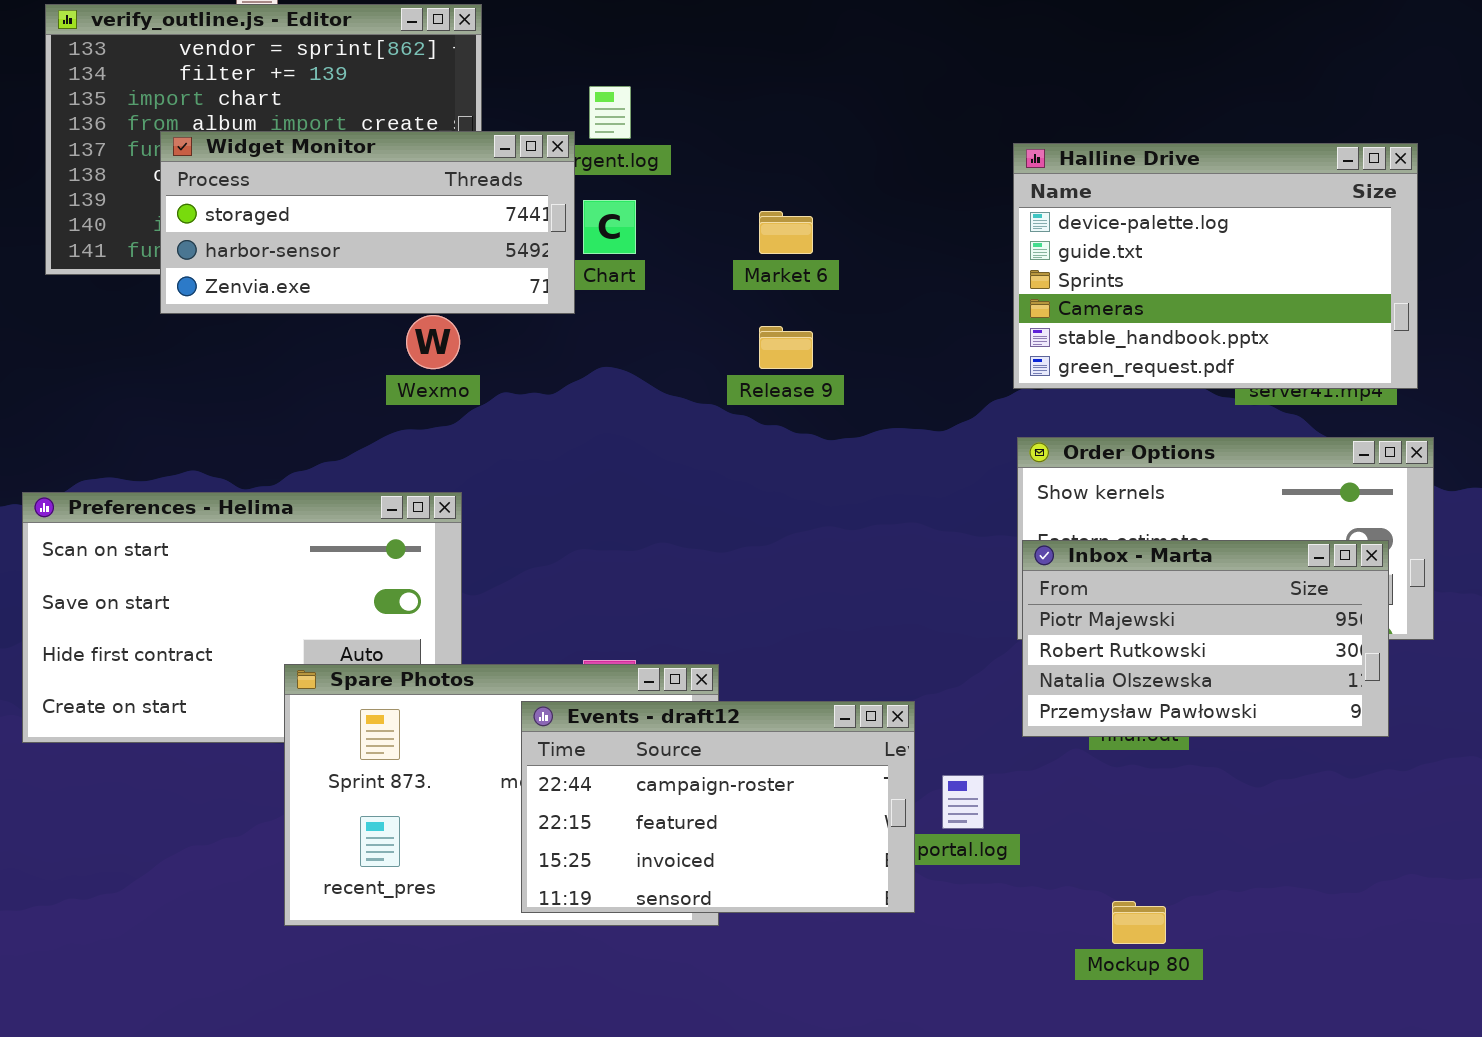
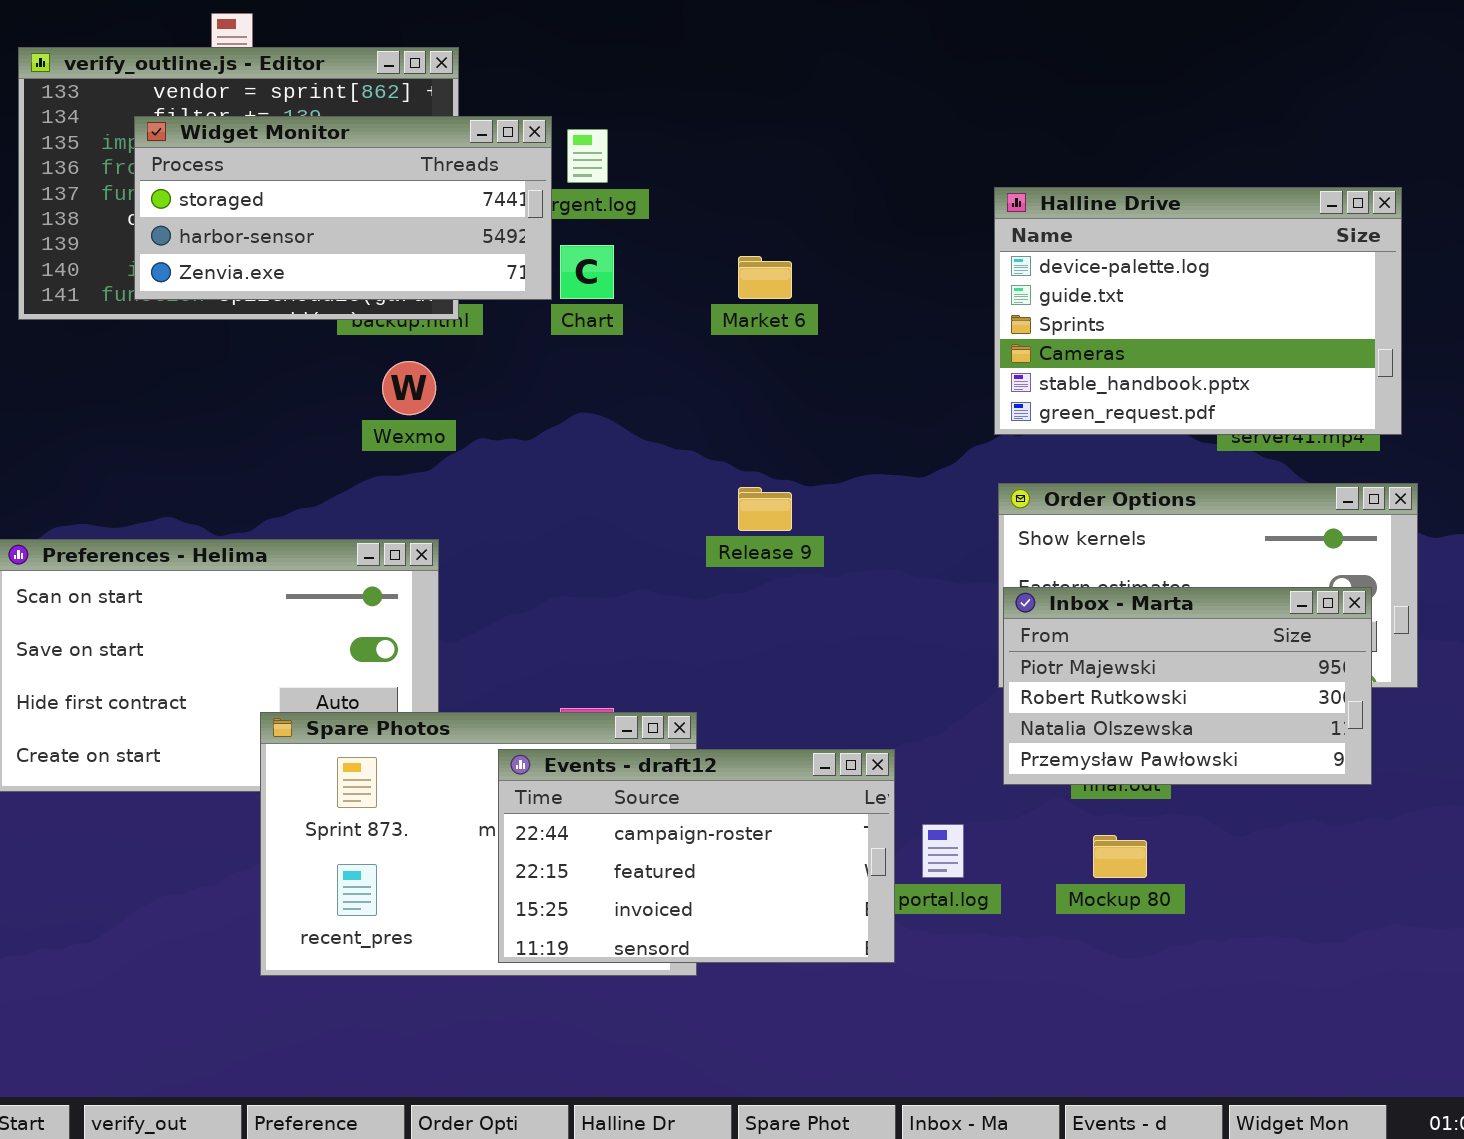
Widget Monitor: [160,131,575,314] -> [134,116,552,300], moved
Release 9: [759,326,813,369] -> [738,487,792,531], moved
Mockup 80: [1112,901,1166,944] -> [1093,835,1147,878], moved

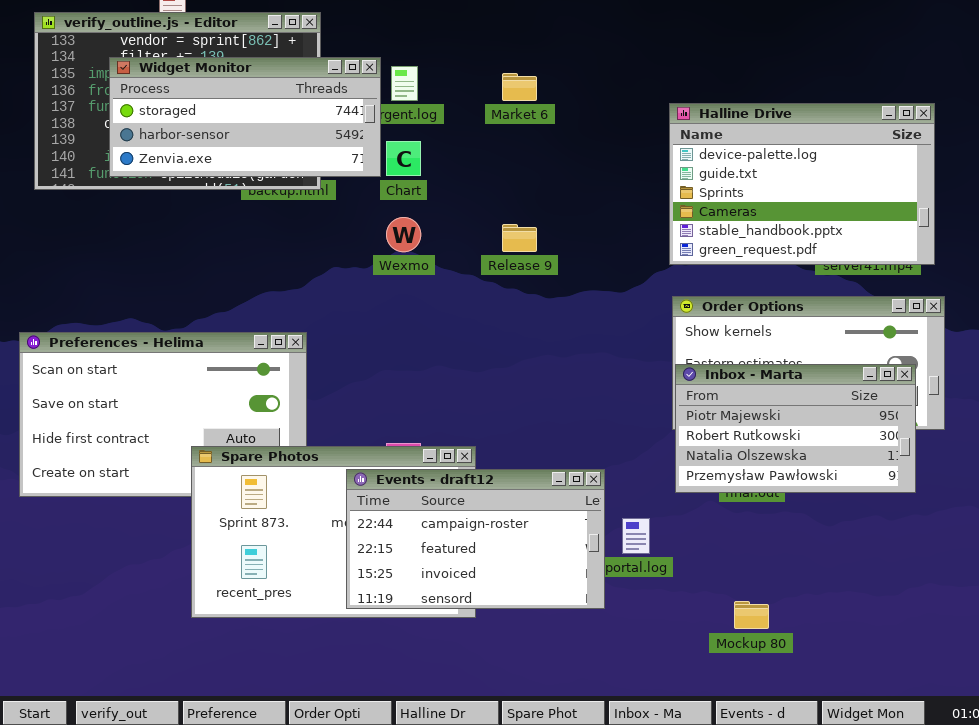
Market 6: [738,256,792,299] -> [502,73,537,101], moved
Wexmo: [382,361,436,415] -> [386,217,421,252], moved
Release 9: [738,487,792,531] -> [502,224,537,252], moved
Mockup 80: [1093,835,1147,878] -> [734,601,769,629], moved

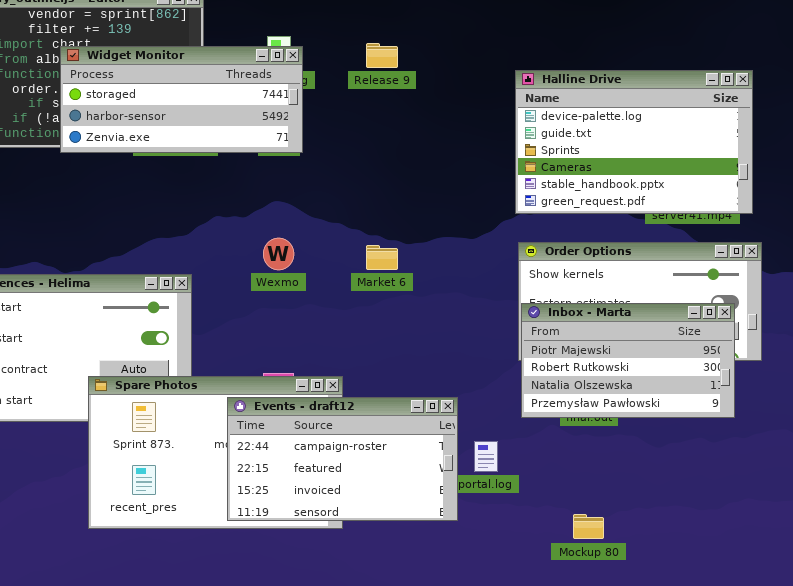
Widget Monitor: [109,57,381,177] -> [60,46,303,153], moved
Market 6: [502,73,537,101] -> [366,245,398,270], moved
Wexmo: [386,217,421,252] -> [263,238,294,270], moved
Release 9: [502,224,537,252] -> [366,43,398,68], moved

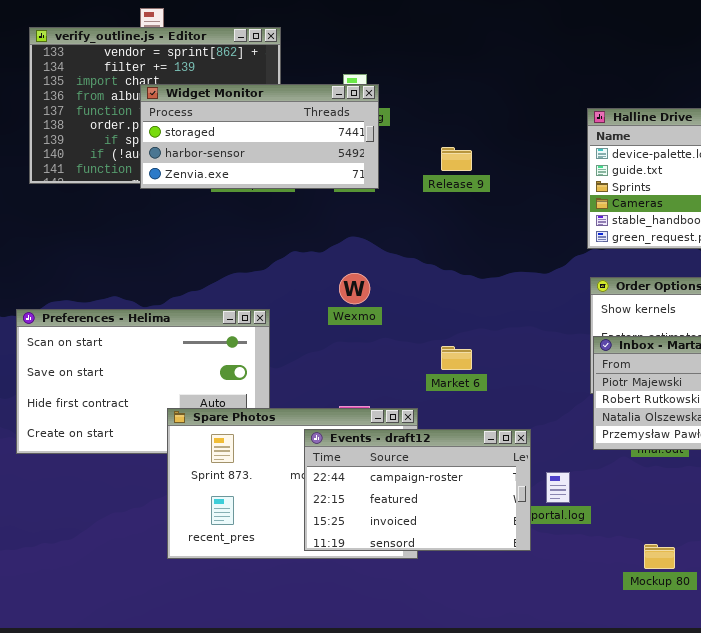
Release 9: [366,43,398,68] -> [441,147,472,171], moved
Market 6: [366,245,398,270] -> [441,346,472,370], moved

